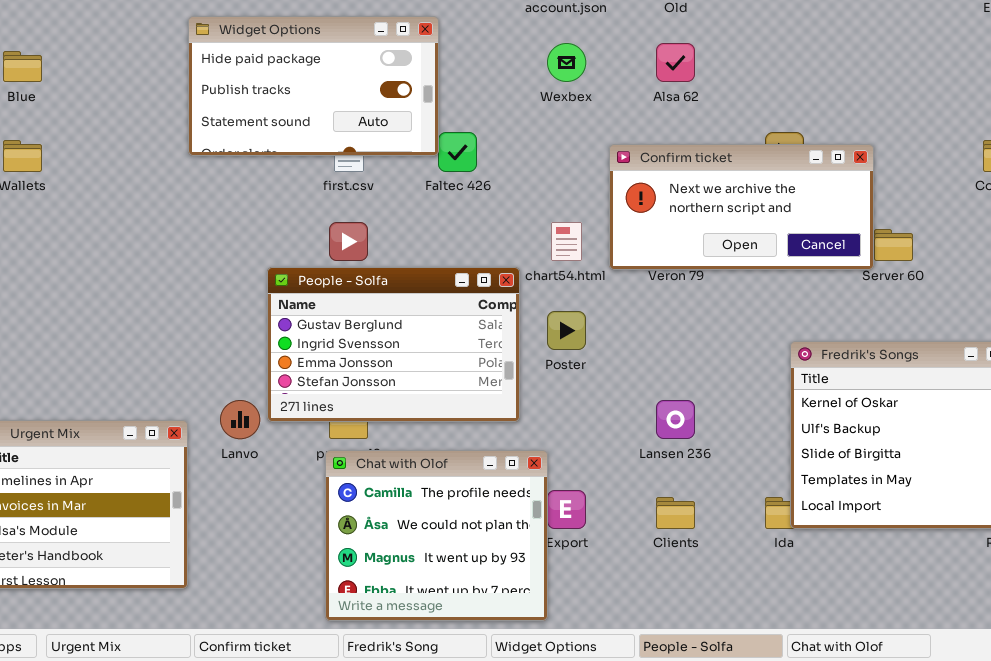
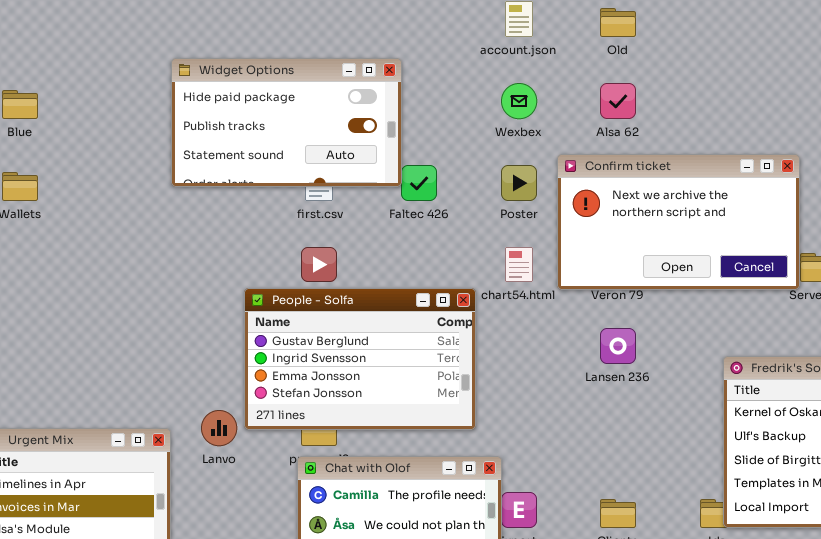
Confirm ticket: [609,144,874,270] -> [557,154,800,290], resized
Poster: [547,311,586,350] -> [501,165,537,201], moved
Lansen 236: [656,400,695,439] -> [600,328,636,364], moved

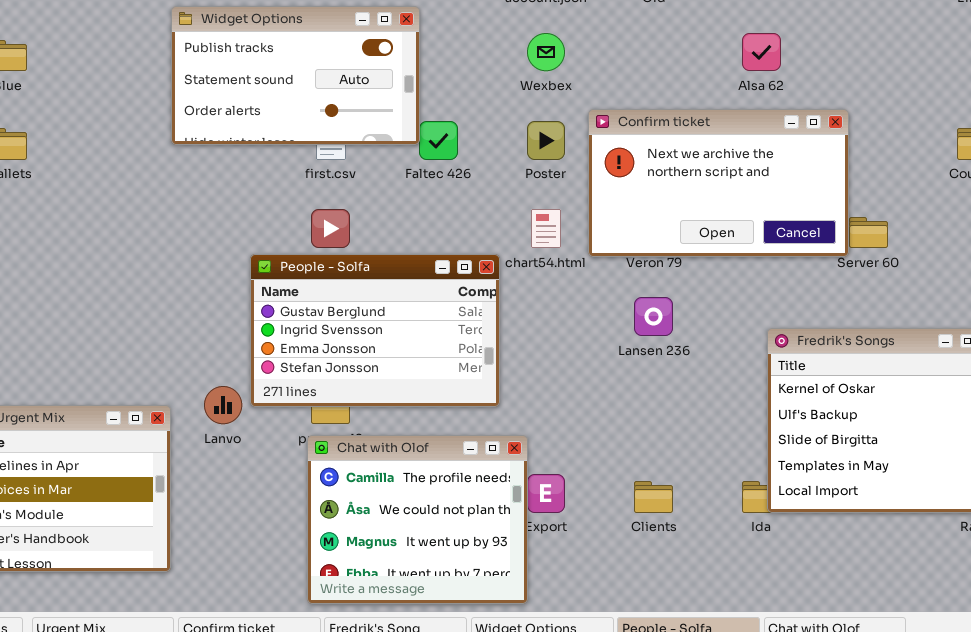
Widget Options: [171,58,402,187] -> [171,6,420,145], scrolled down 1 row
Alsa 62: [600,83,636,119] -> [742,33,781,71], moved

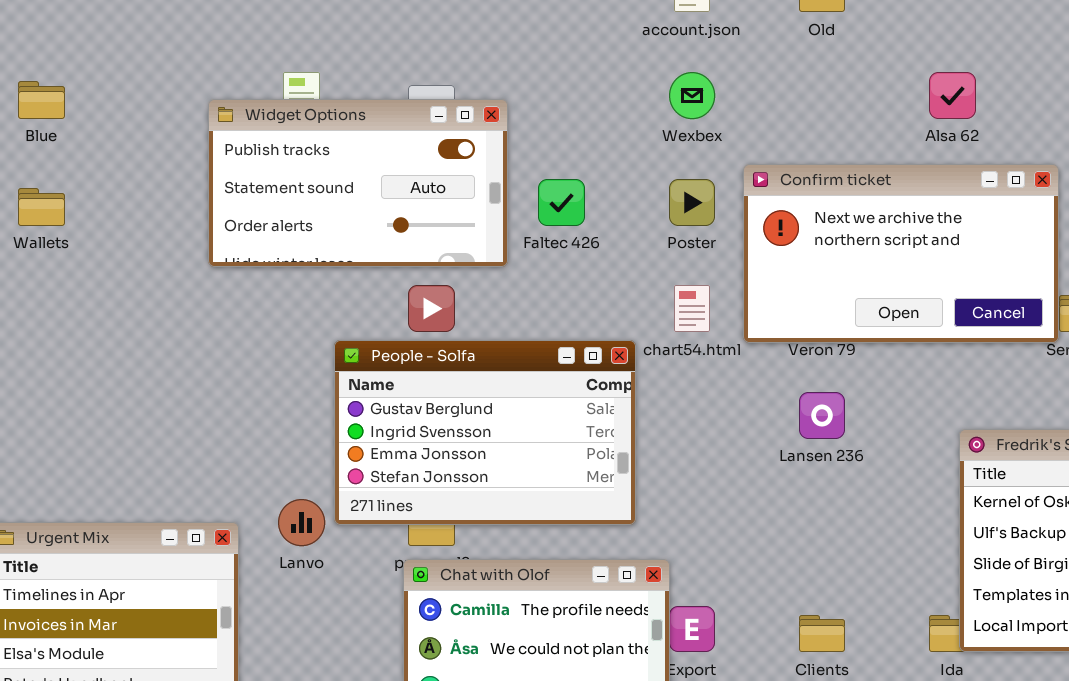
Widget Options: [171,6,420,145] -> [208,99,508,267], moved

